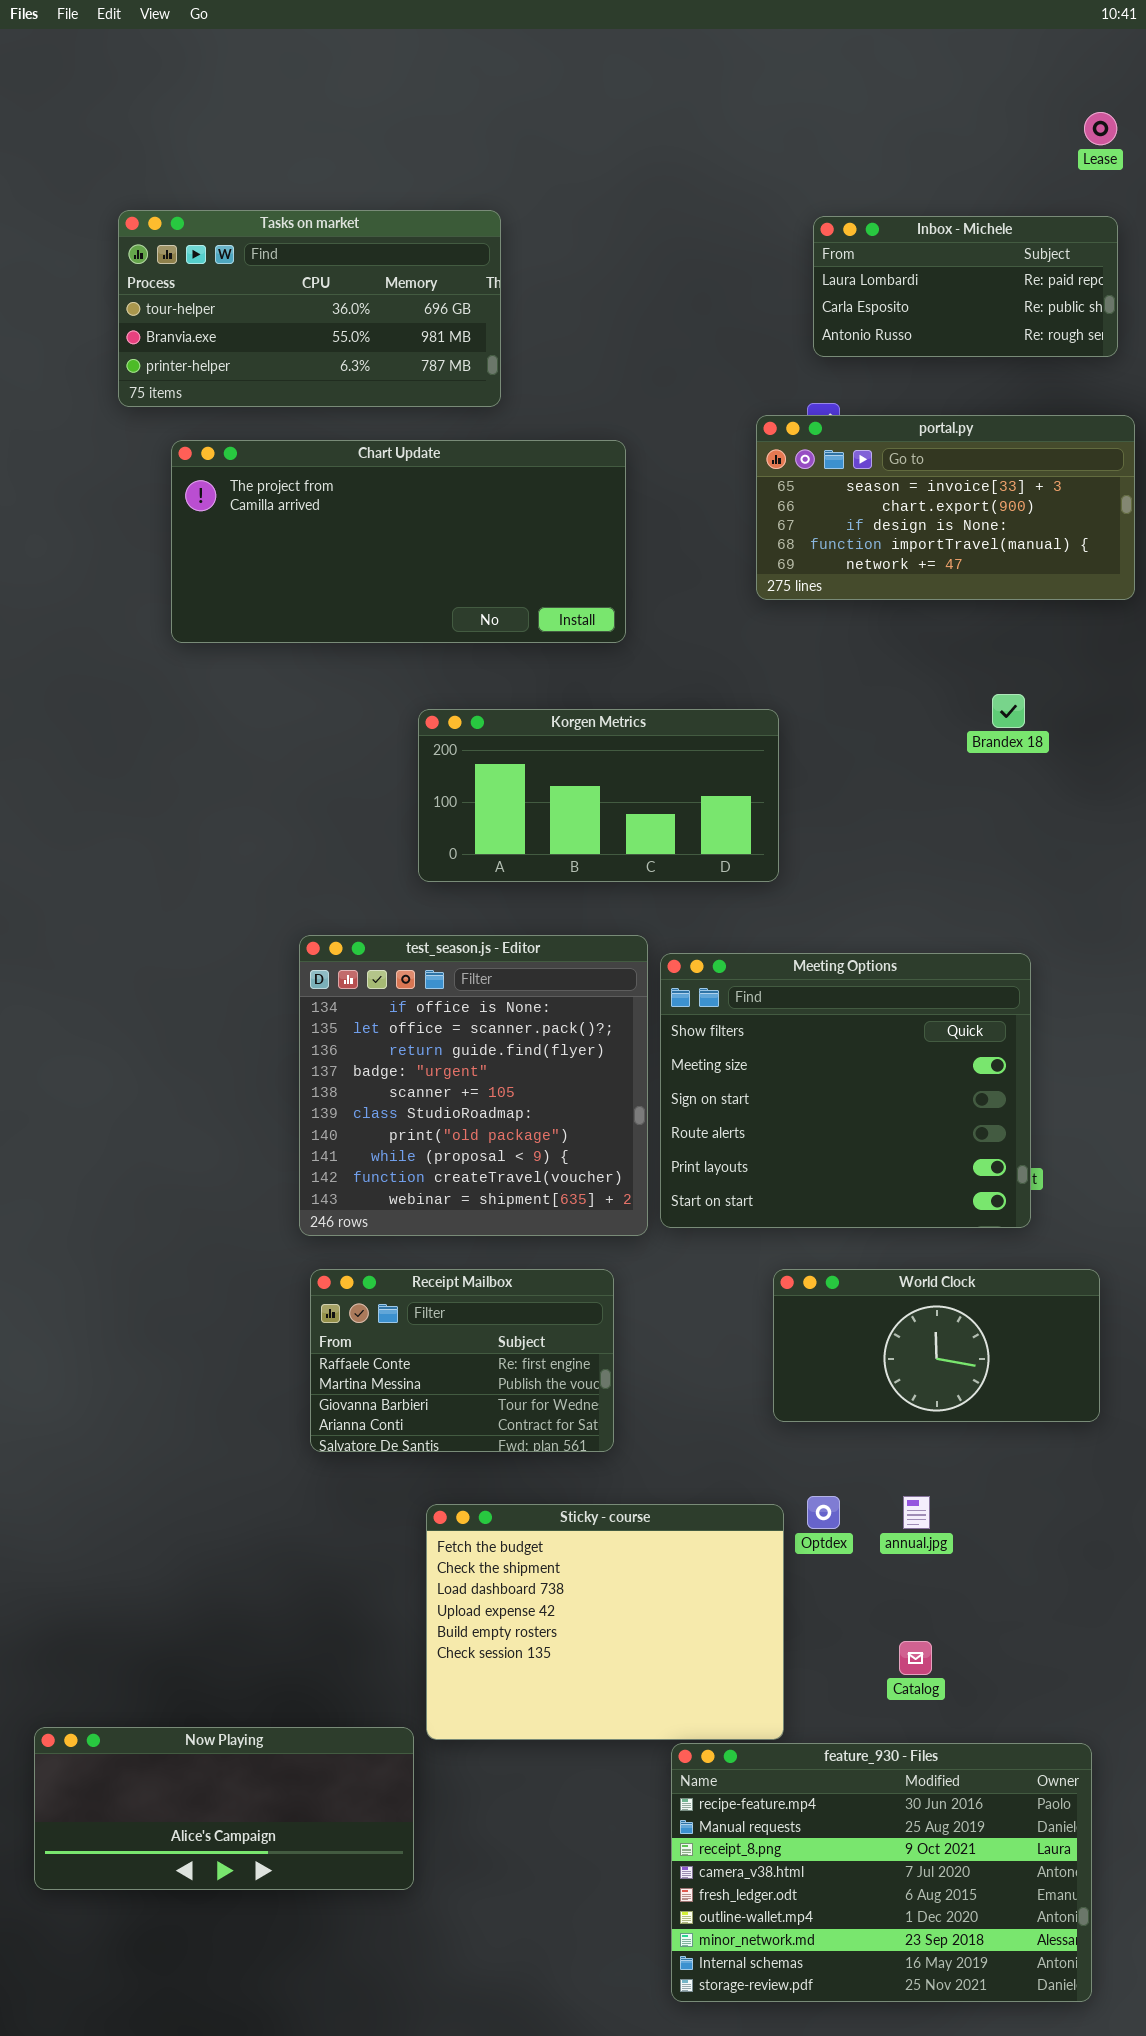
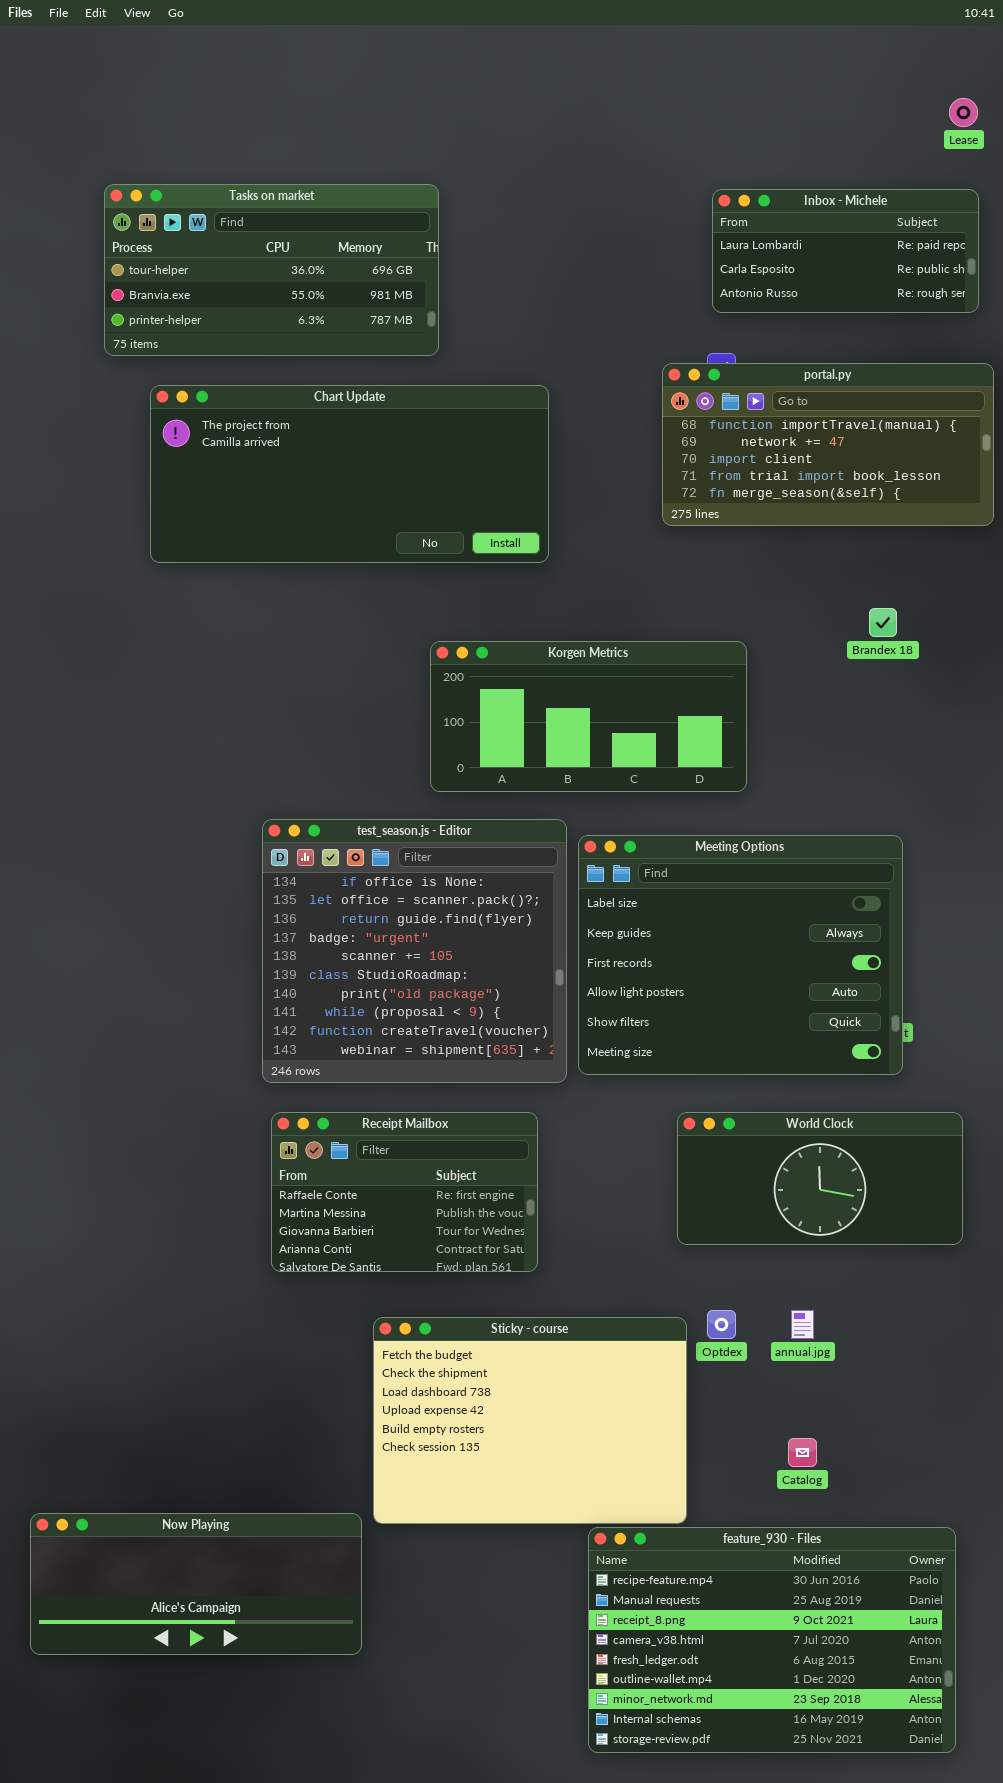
portal.py: [756,415,1135,600] -> [662,363,994,526], scrolled down 3 rows
Korgen Metrics: [418,709,779,882] -> [430,641,747,792], moved
Meeting Options: [660,953,1031,1228] -> [578,835,903,1075], scrolled up 4 rows

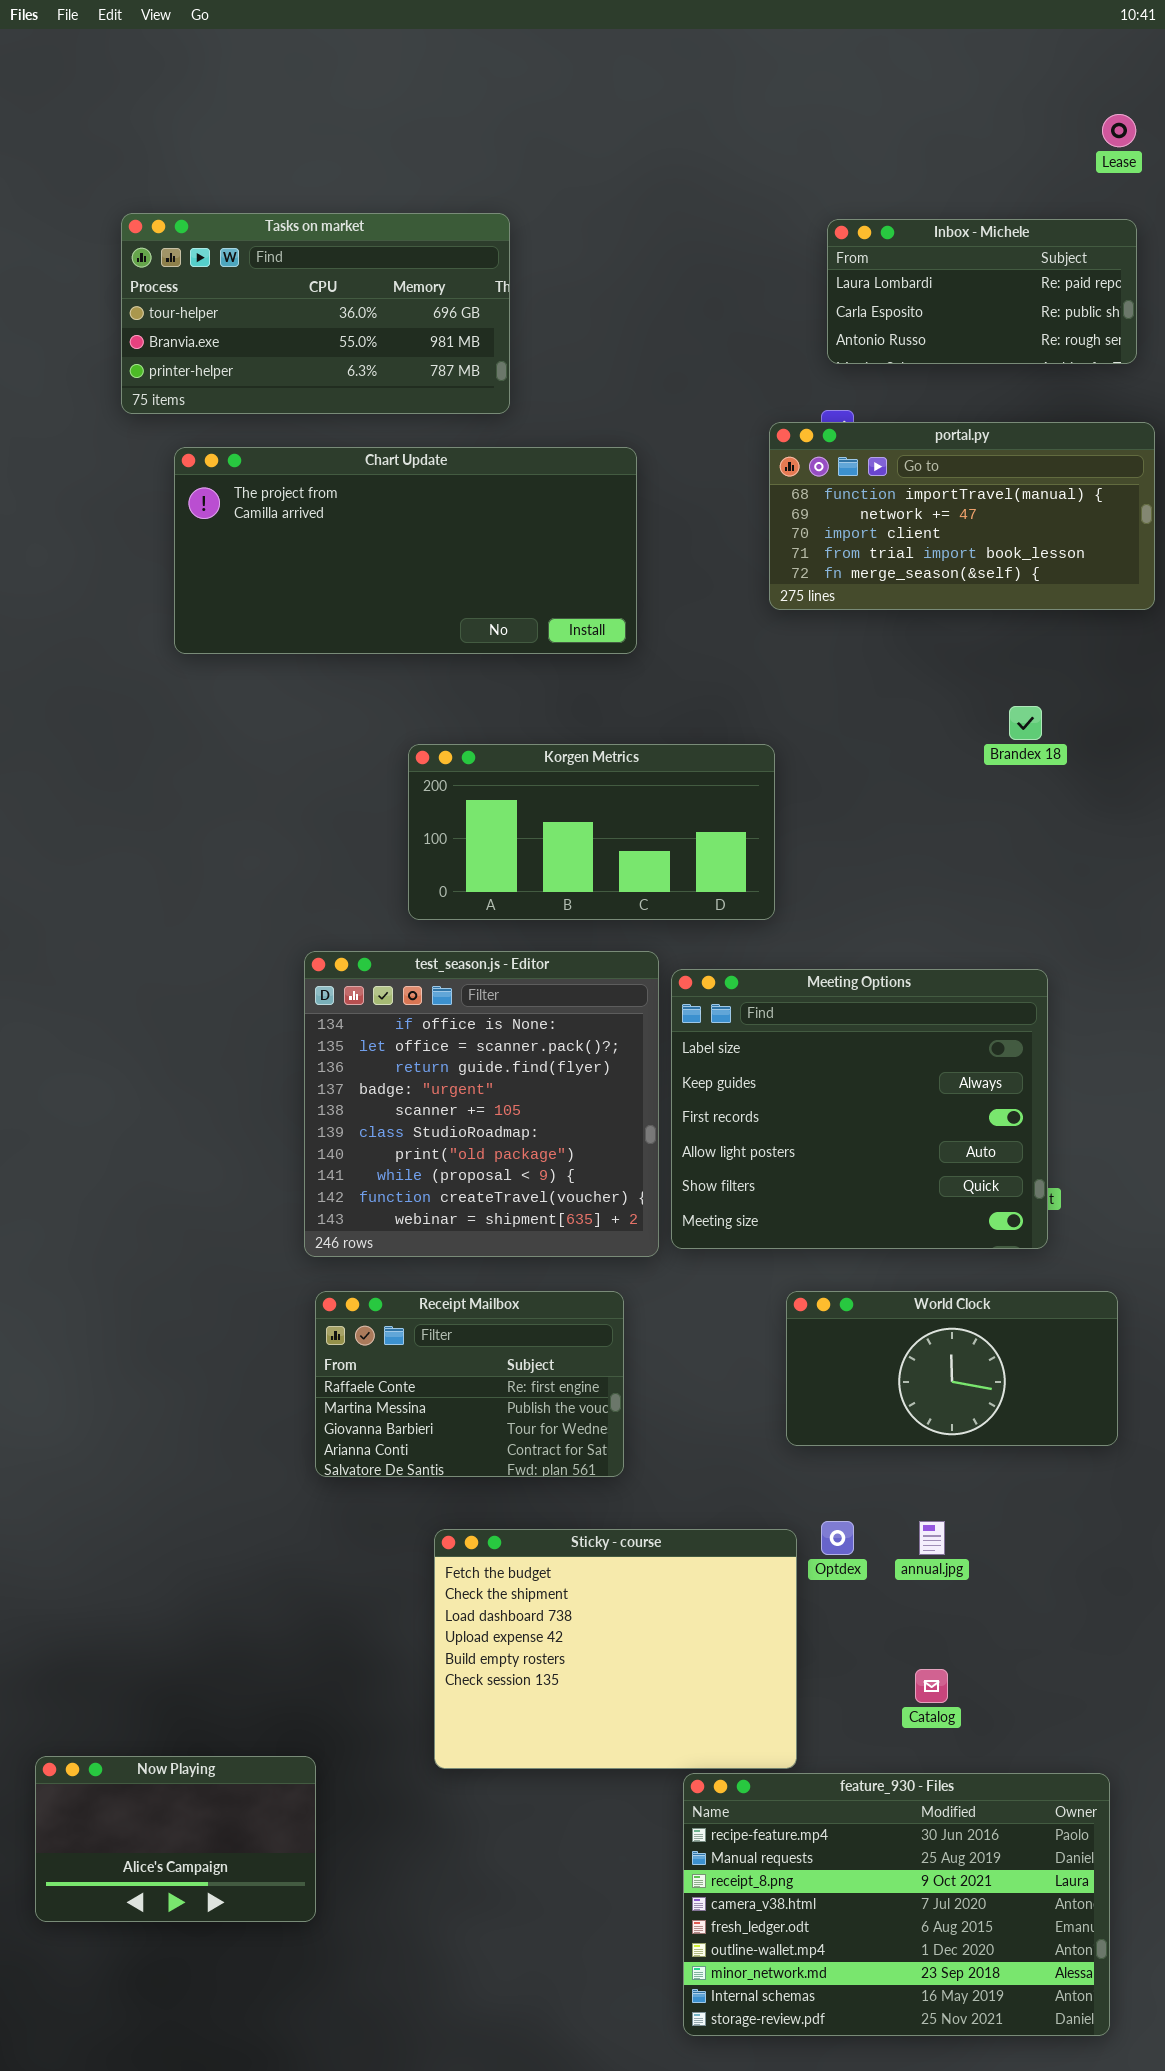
Korgen Metrics: [430,641,747,792] -> [408,744,775,920], moved
Now Playing: [30,1513,362,1655] -> [35,1756,316,1922], resized

